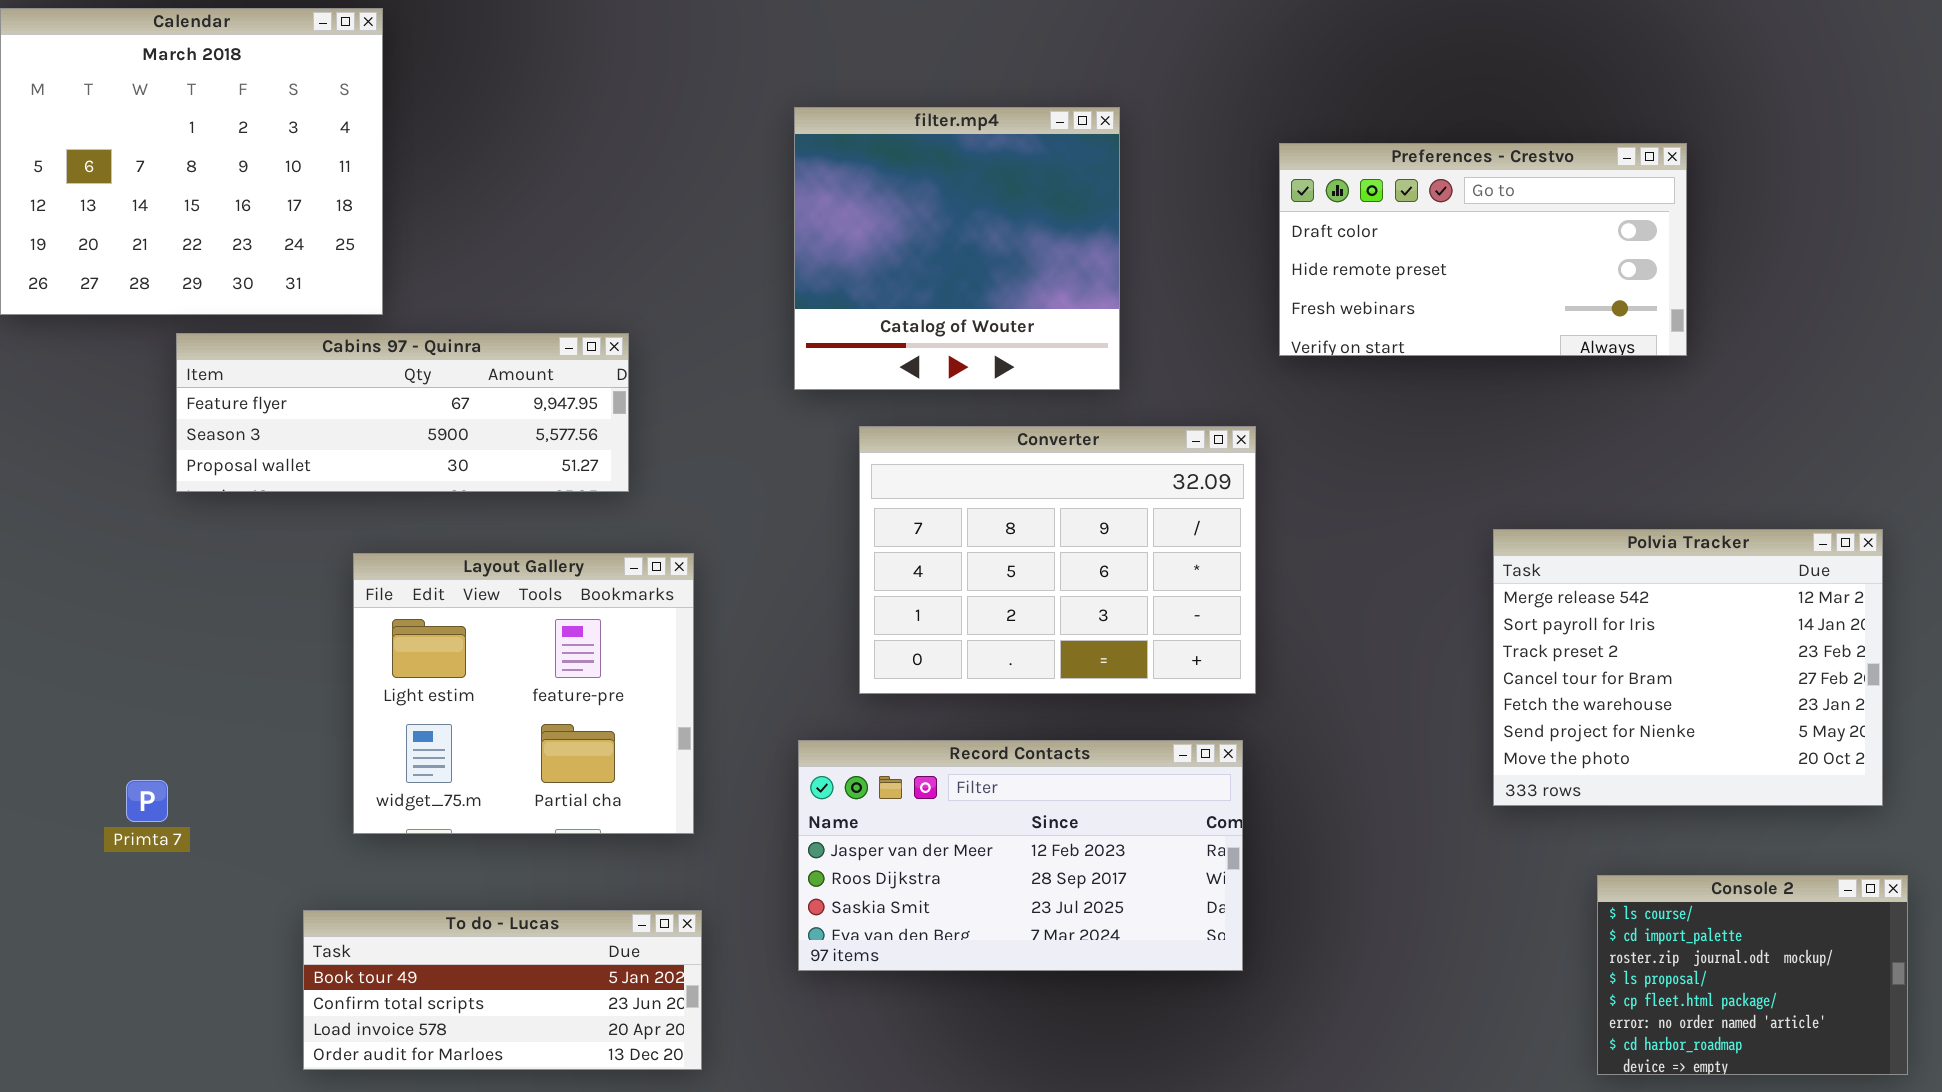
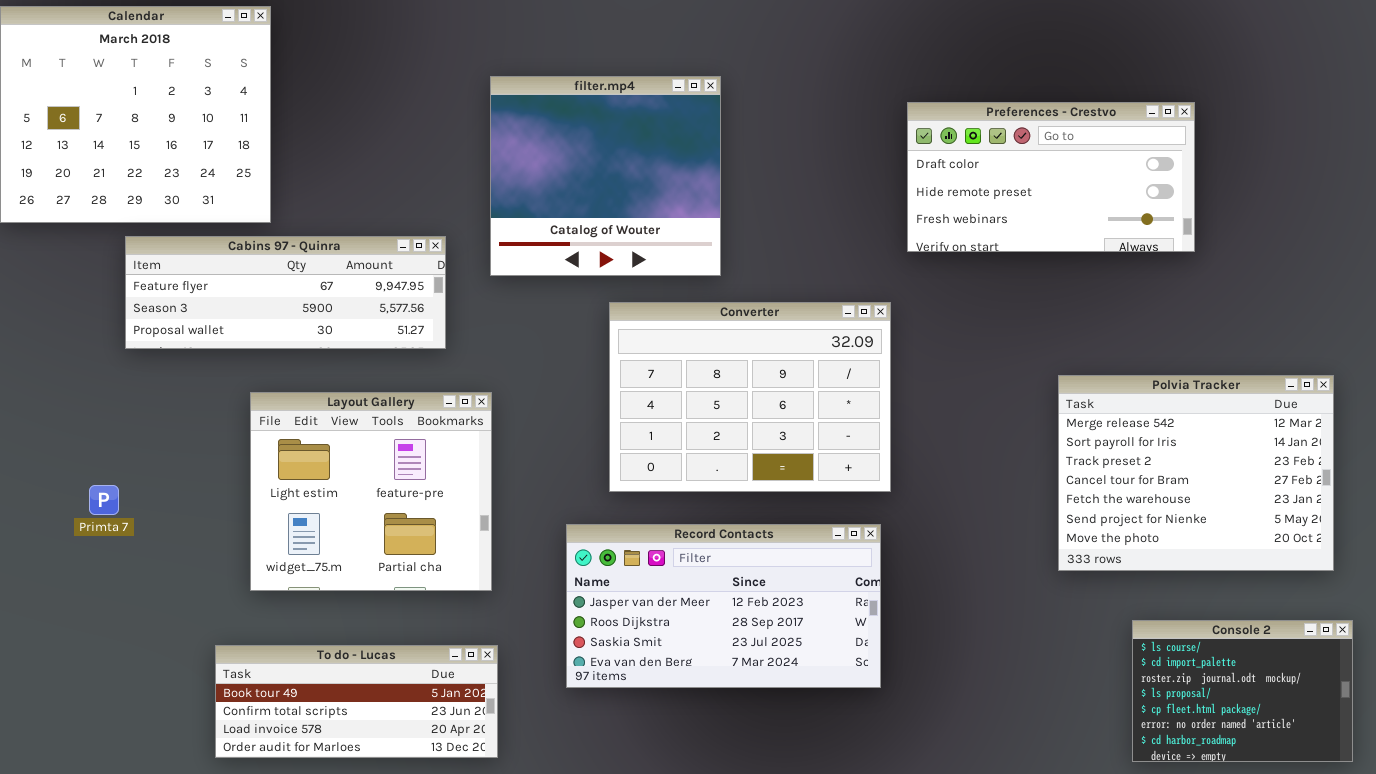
filter.mp4: [794,107,1120,390] -> [490,76,721,276], moved
Primta 7: [126,780,168,822] -> [89,485,119,515], moved

